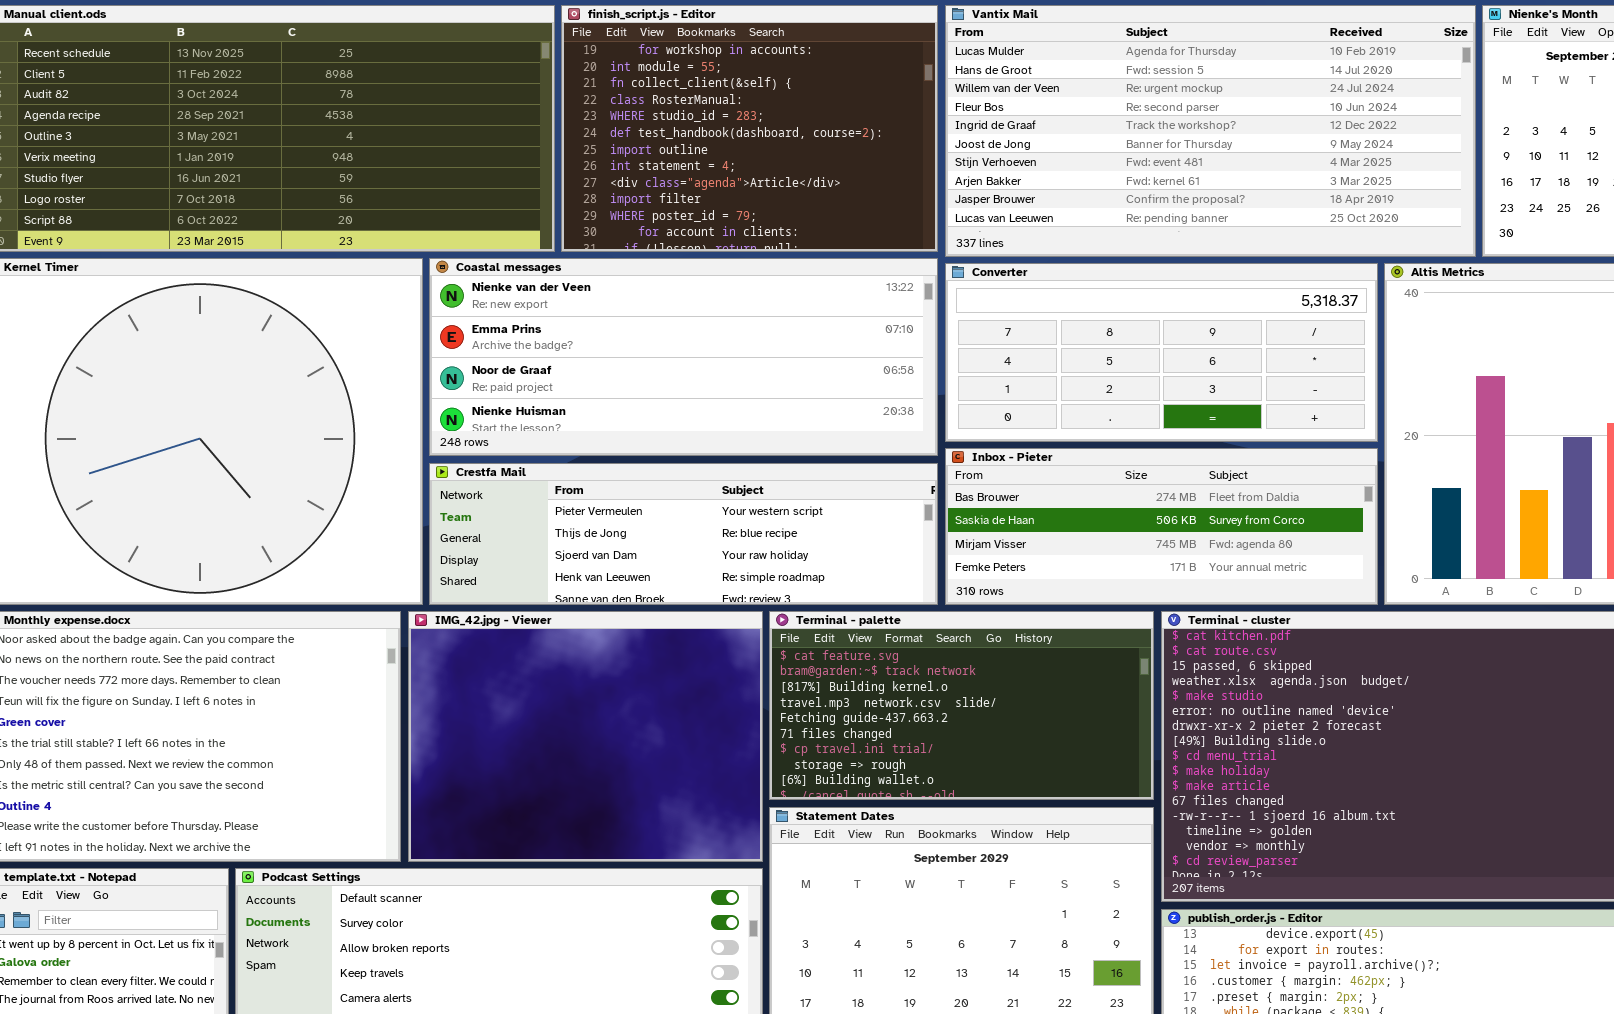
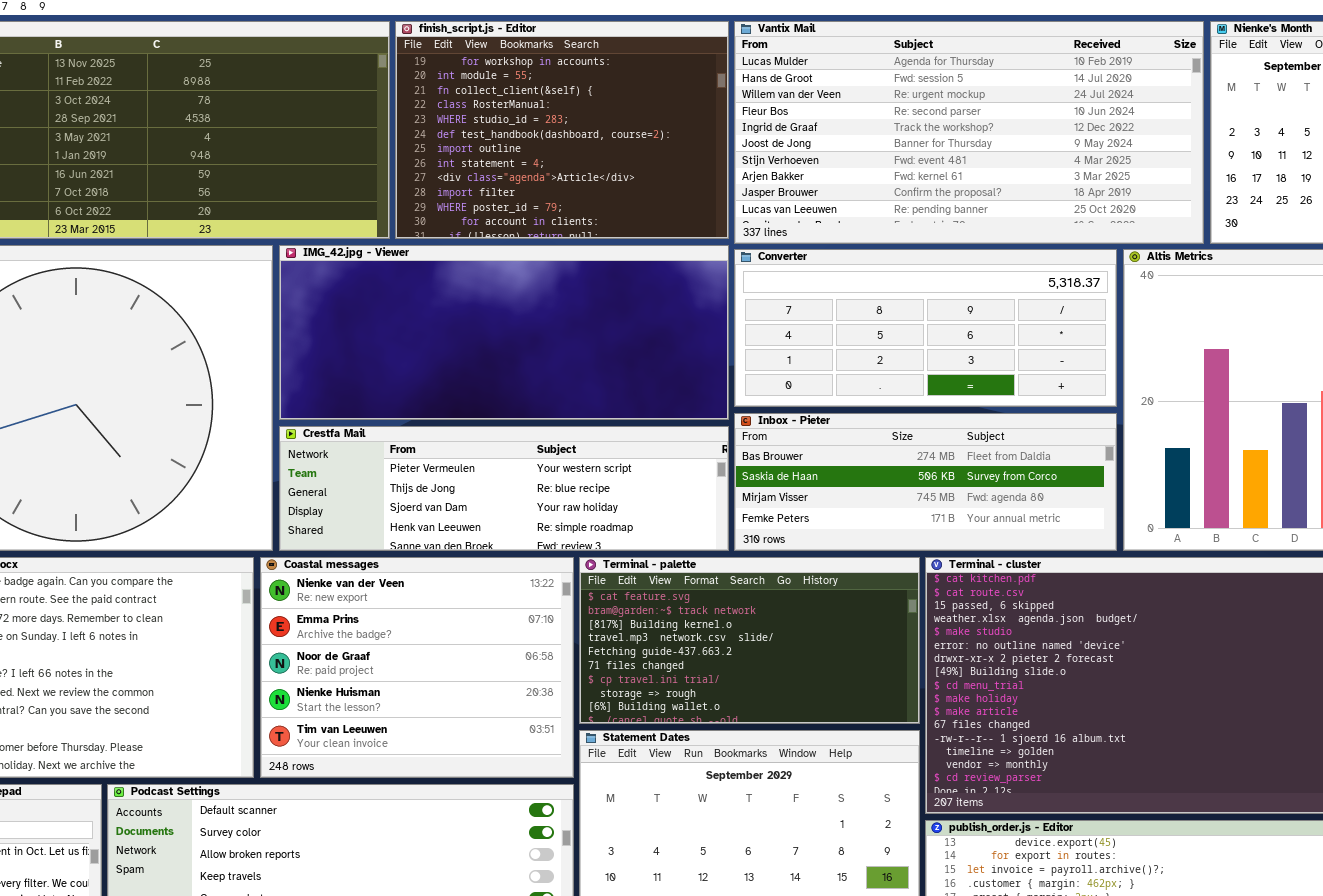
Coastal messages: [429,258,938,456] -> [260,557,574,778], moved, resized
IMG_42.jpg - Viewer: [408,611,763,862] -> [279,245,729,420], moved, resized

